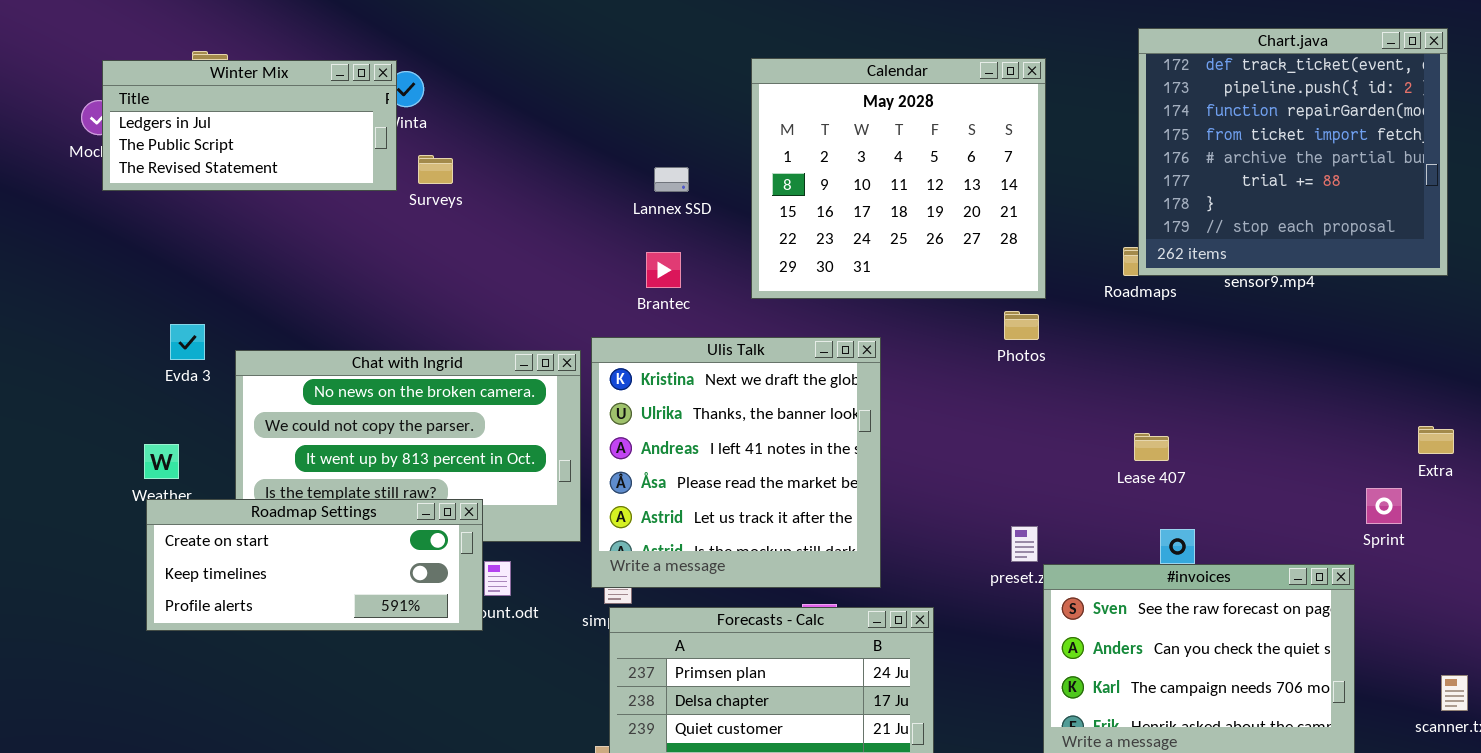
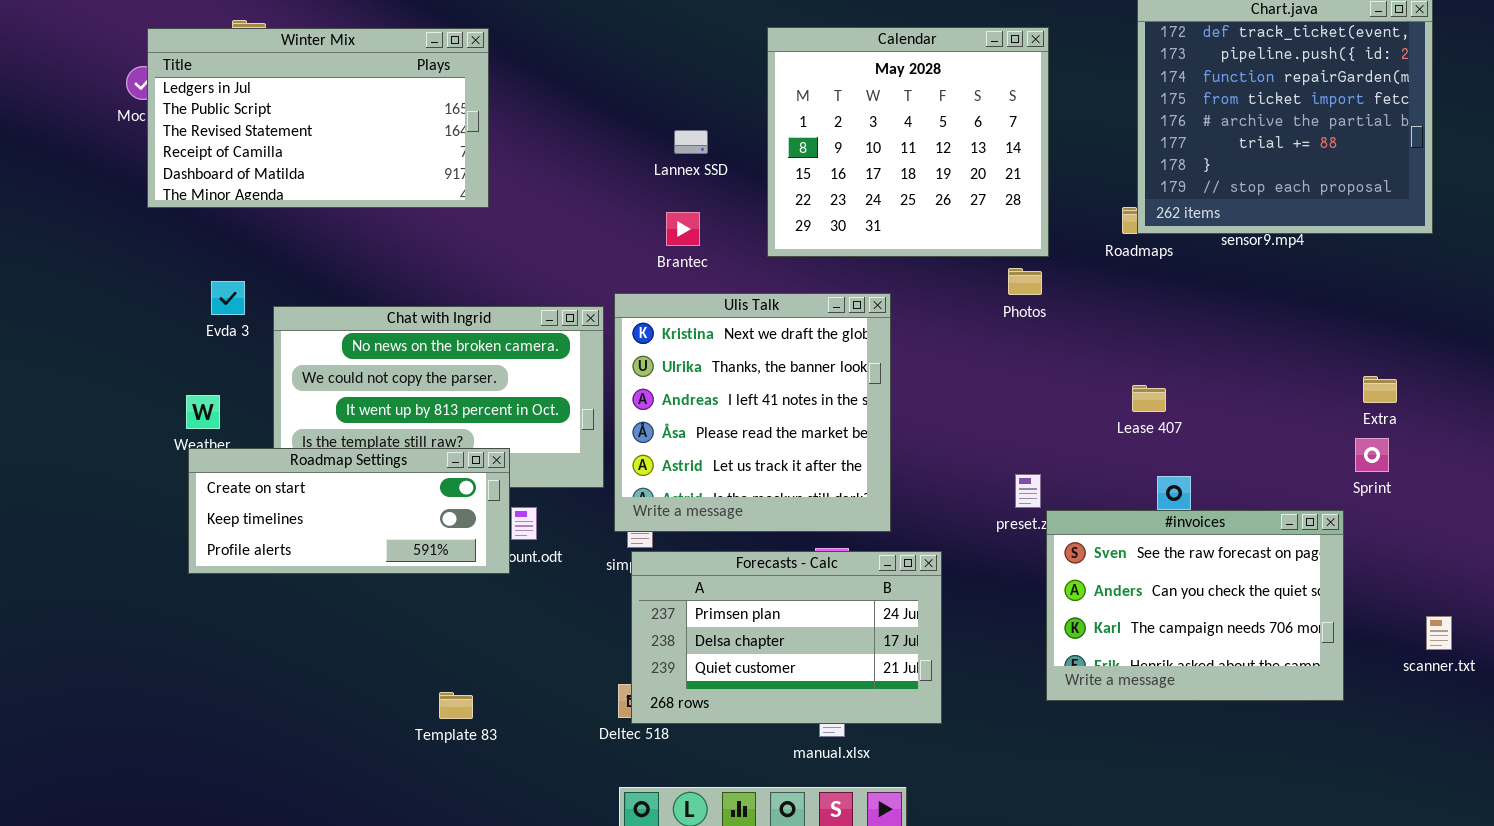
Winter Mix: [102,60,397,191] -> [147,28,489,208], resized
Extra: [1418,426,1454,454] -> [1363,376,1397,403], moved

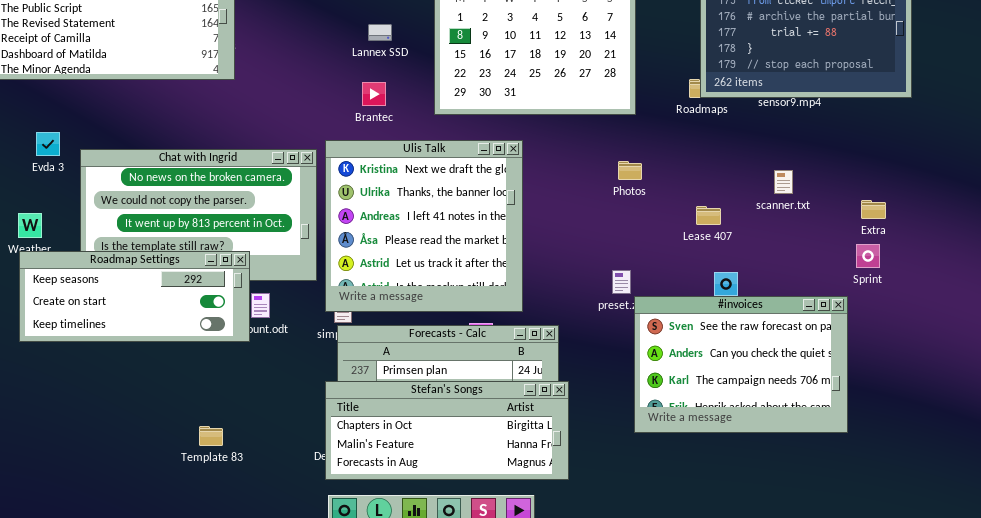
Photos: [1008,268,1042,295] -> [618,161,642,180], moved
Roadmap Settings: [188,448,510,574] -> [19,251,250,342], scrolled up 1 row
scanner.txt: [1426,616,1452,650] -> [774,170,793,194], moved
Stefan's Songs: none -> [325,381,569,480], opened

